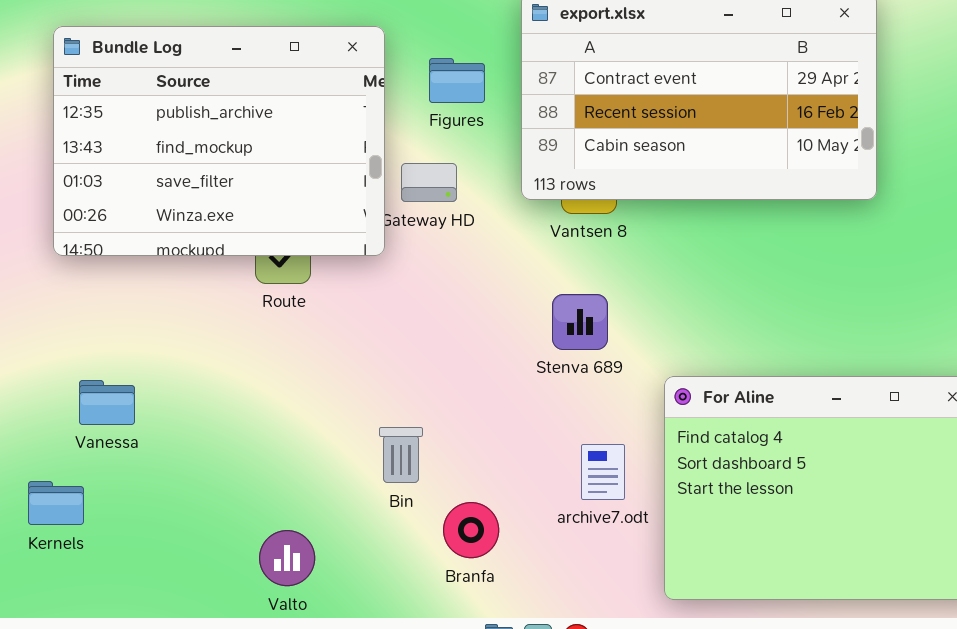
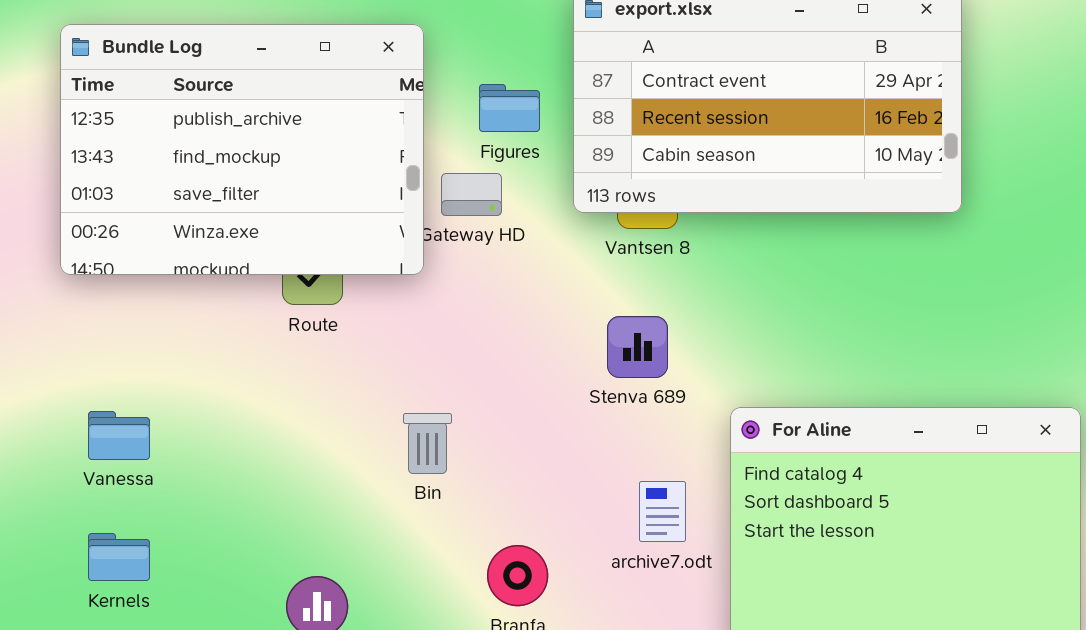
Figures: [429,58,485,103] -> [479,84,540,132], moved
Bin: [379,427,423,483] -> [403,413,452,474], moved
Kernels: [28,481,84,525] -> [88,533,150,581], moved

